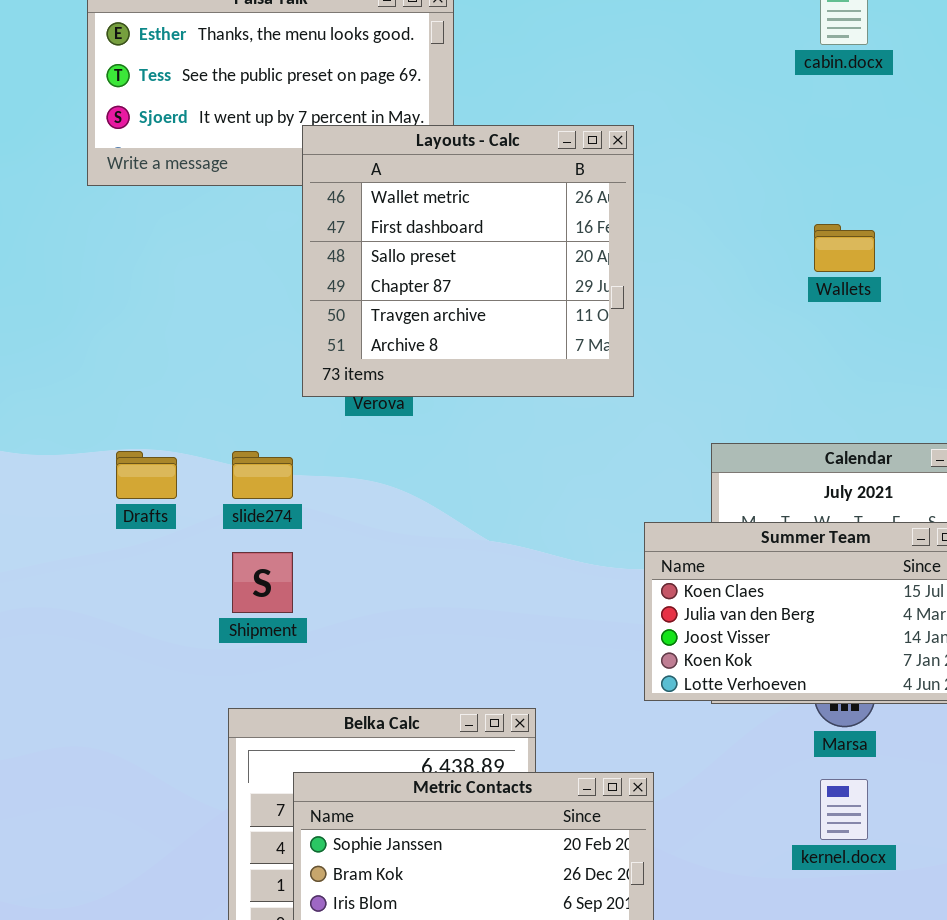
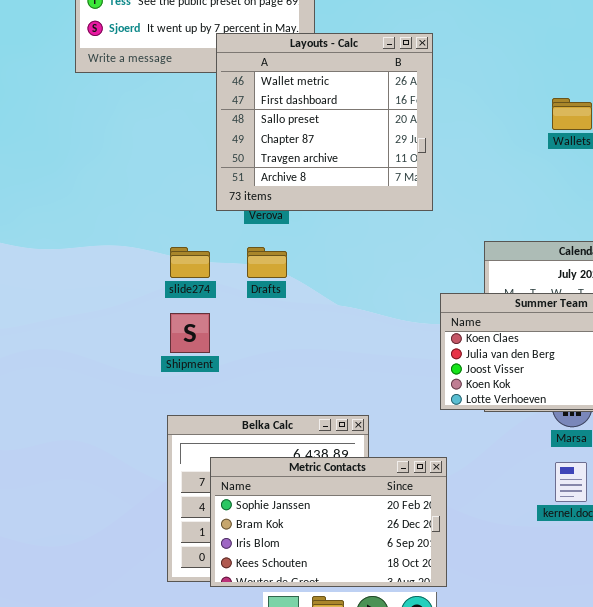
Drafts: [116,451,177,499] -> [247,247,287,278], moved

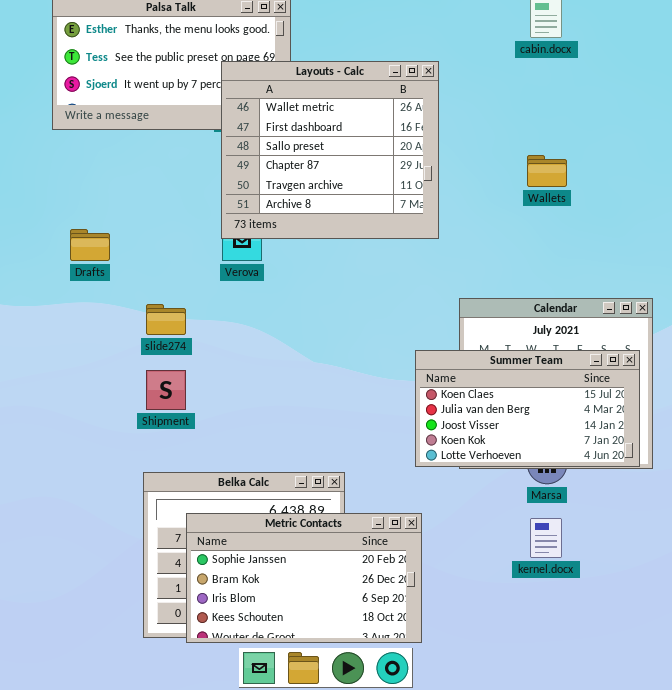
Layouts - Calc: [216,33,433,211] -> [221,61,439,239], moved
Drafts: [247,247,287,278] -> [70,229,110,261], moved

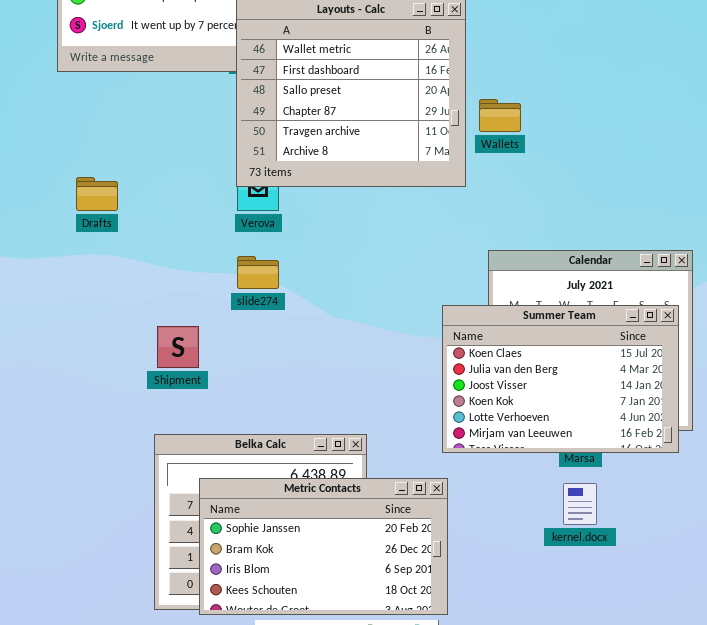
Wallets: [527,155,567,187] -> [479,99,521,132], moved
slide274: [146,304,186,335] -> [237,256,279,289], moved
Summer Team: [415,350,640,467] -> [442,305,679,453], resized

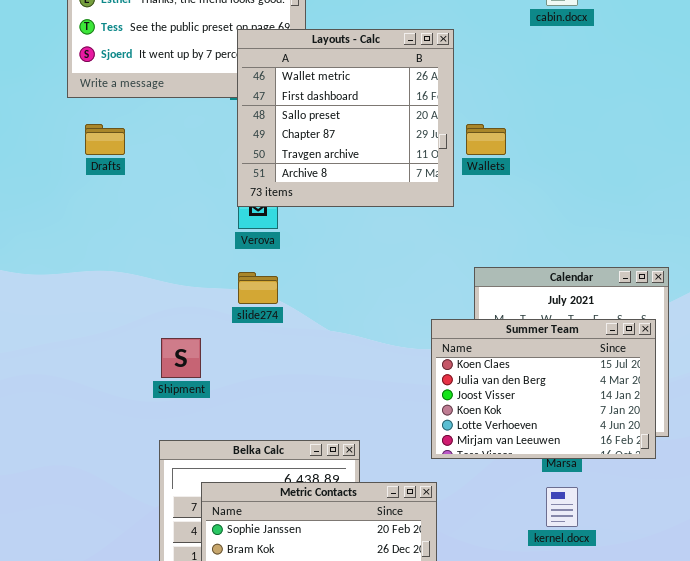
Drafts: [76,177,118,211] -> [85,124,125,155], moved

